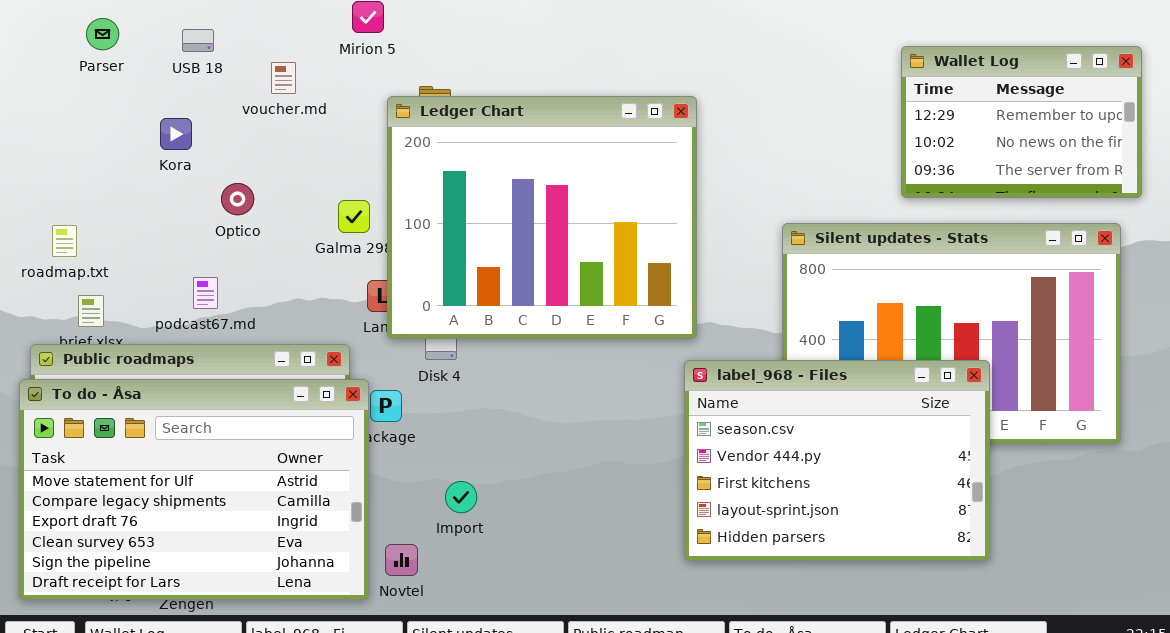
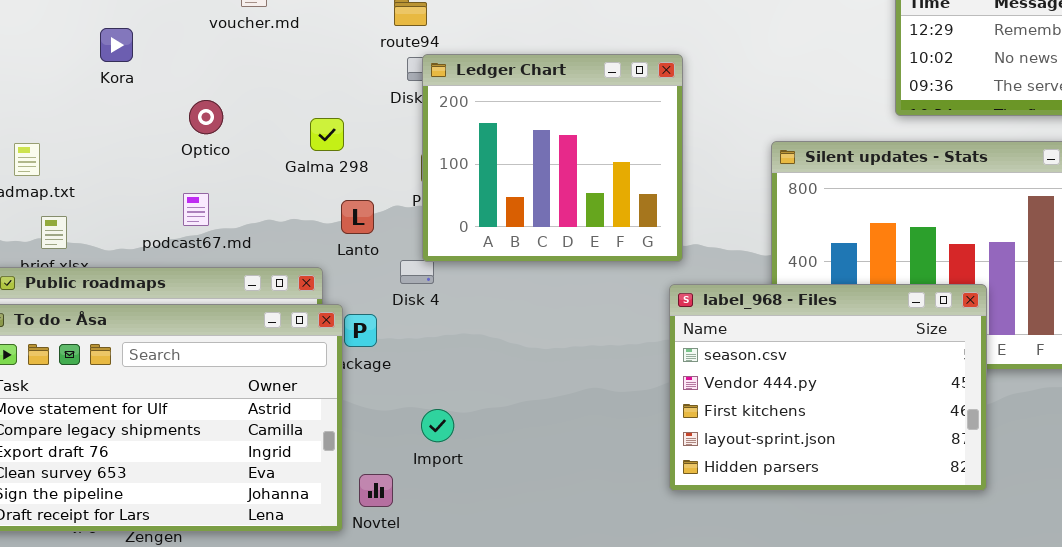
Ledger Chart: [387,96,697,339] -> [422,54,683,262], resized
Kora: [160,118,192,150] -> [100,28,133,62], moved
podcast67.md: [193,277,218,309] -> [183,193,209,226], moved

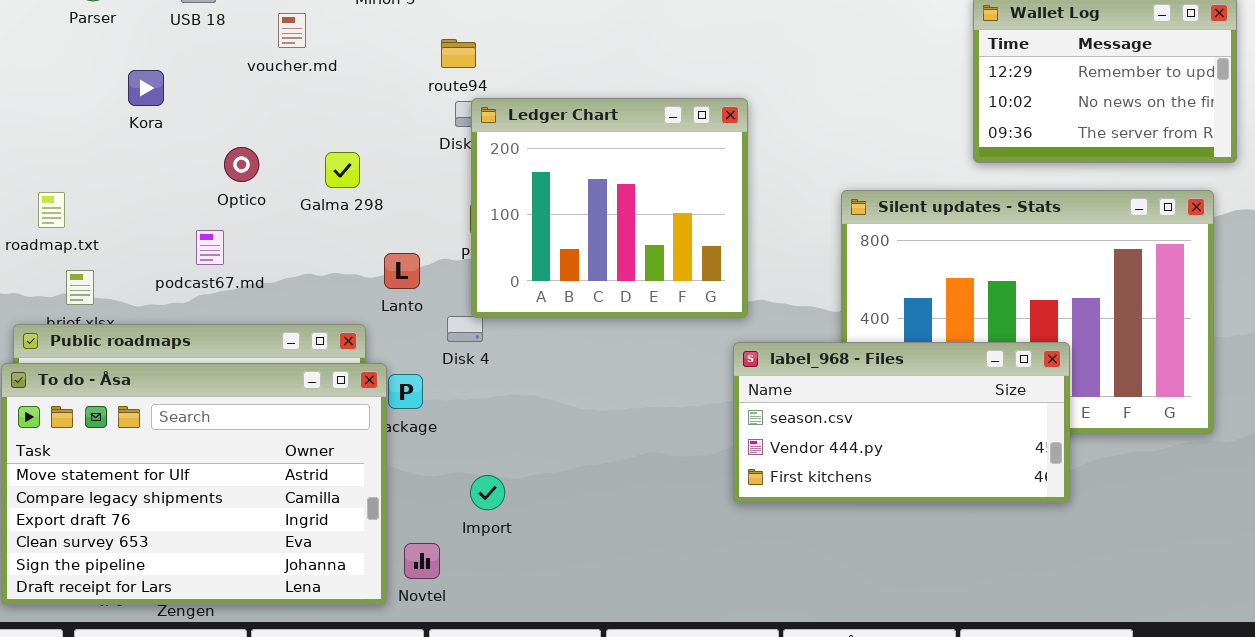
Galma 298: [310,118,344,151] -> [325,152,360,188], moved
podcast67.md: [183,193,209,226] -> [196,230,224,265], moved
label_968 - Files: [669,284,987,491] -> [733,342,1070,503], resized

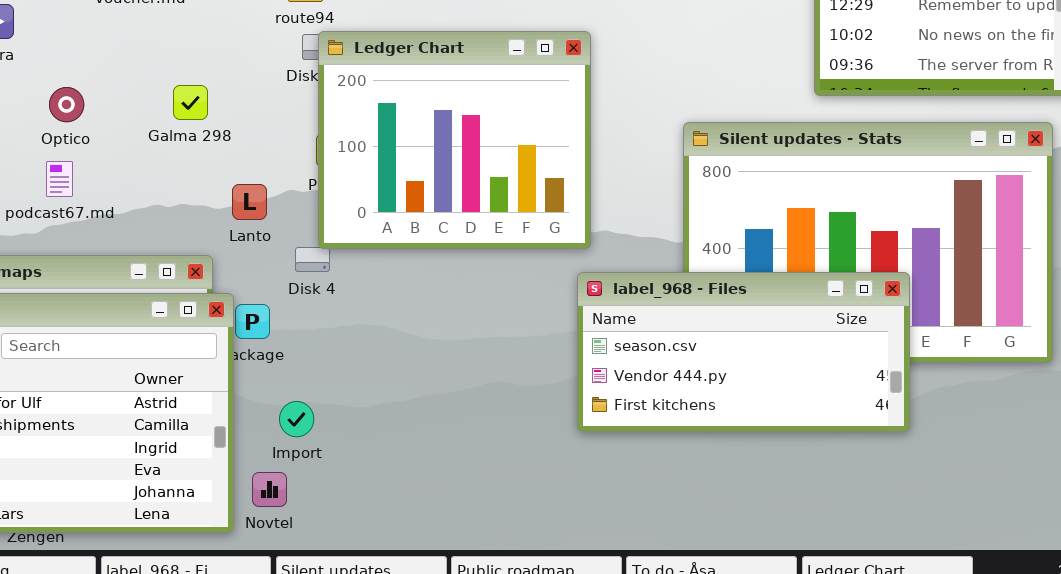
Optico: [224,147,259,182] -> [49,87,84,122], moved
Import: [470,475,505,510] -> [279,401,314,437], moved

